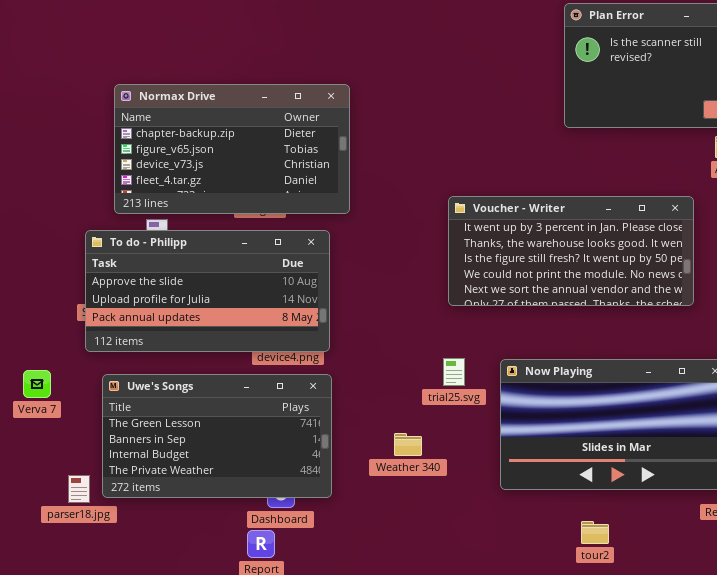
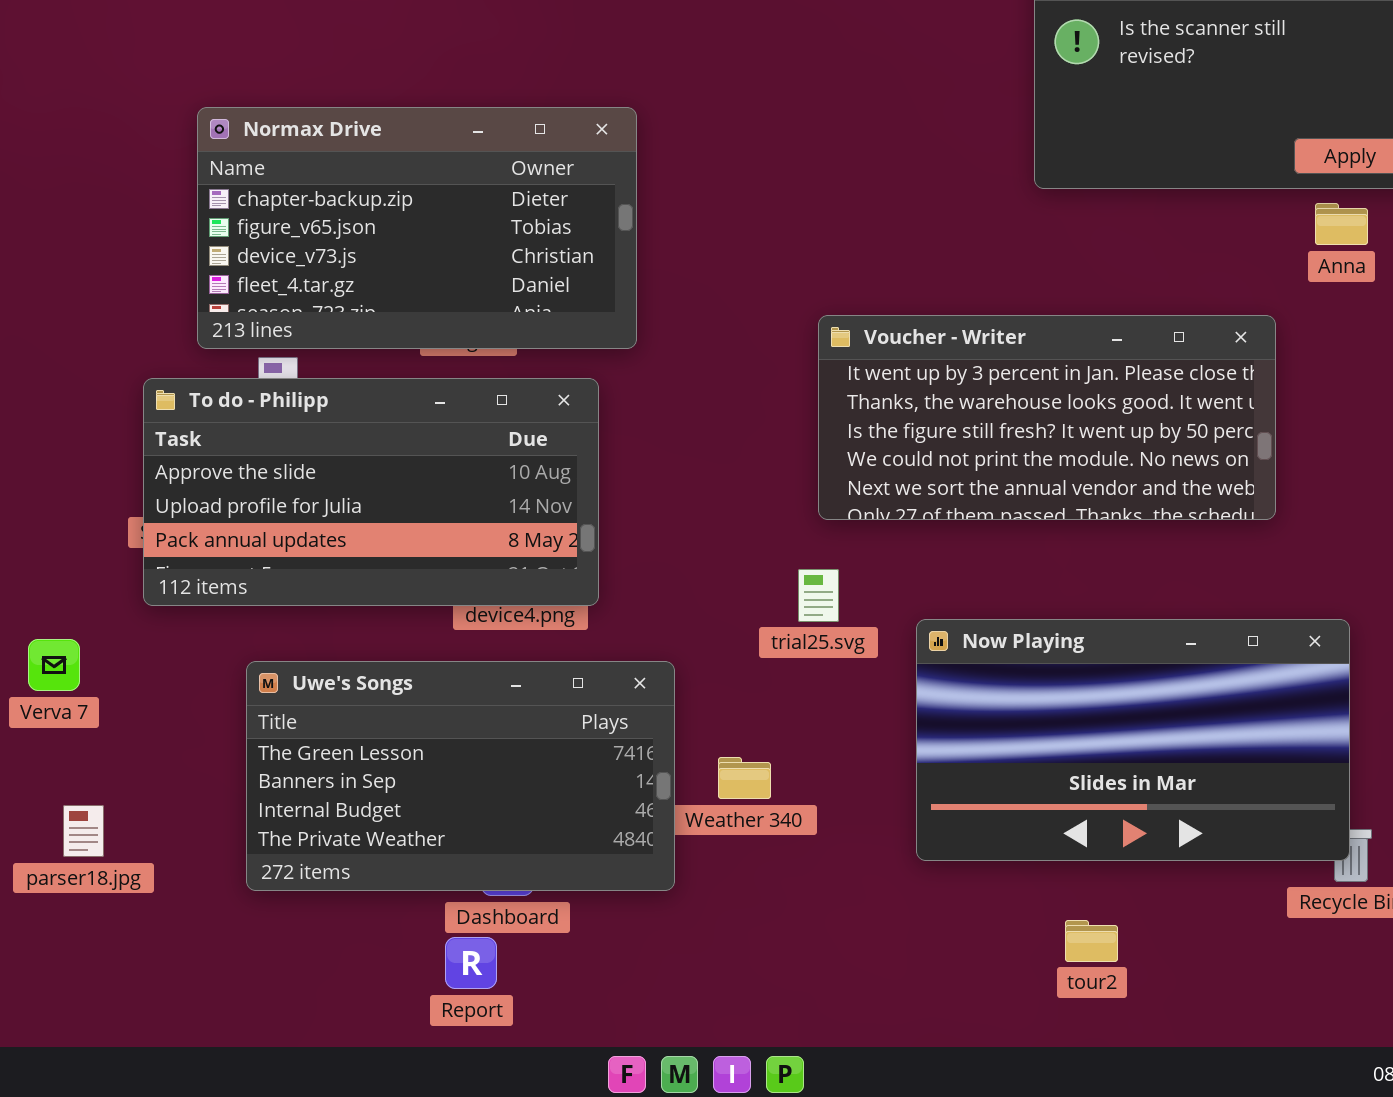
trial25.svg: [443,358,465,386] -> [798,569,839,622], moved
Uwe's Songs: [102,374,332,498] -> [246,661,675,891], moved
parser18.jpg: [68,475,90,503] -> [63,805,104,857], moved

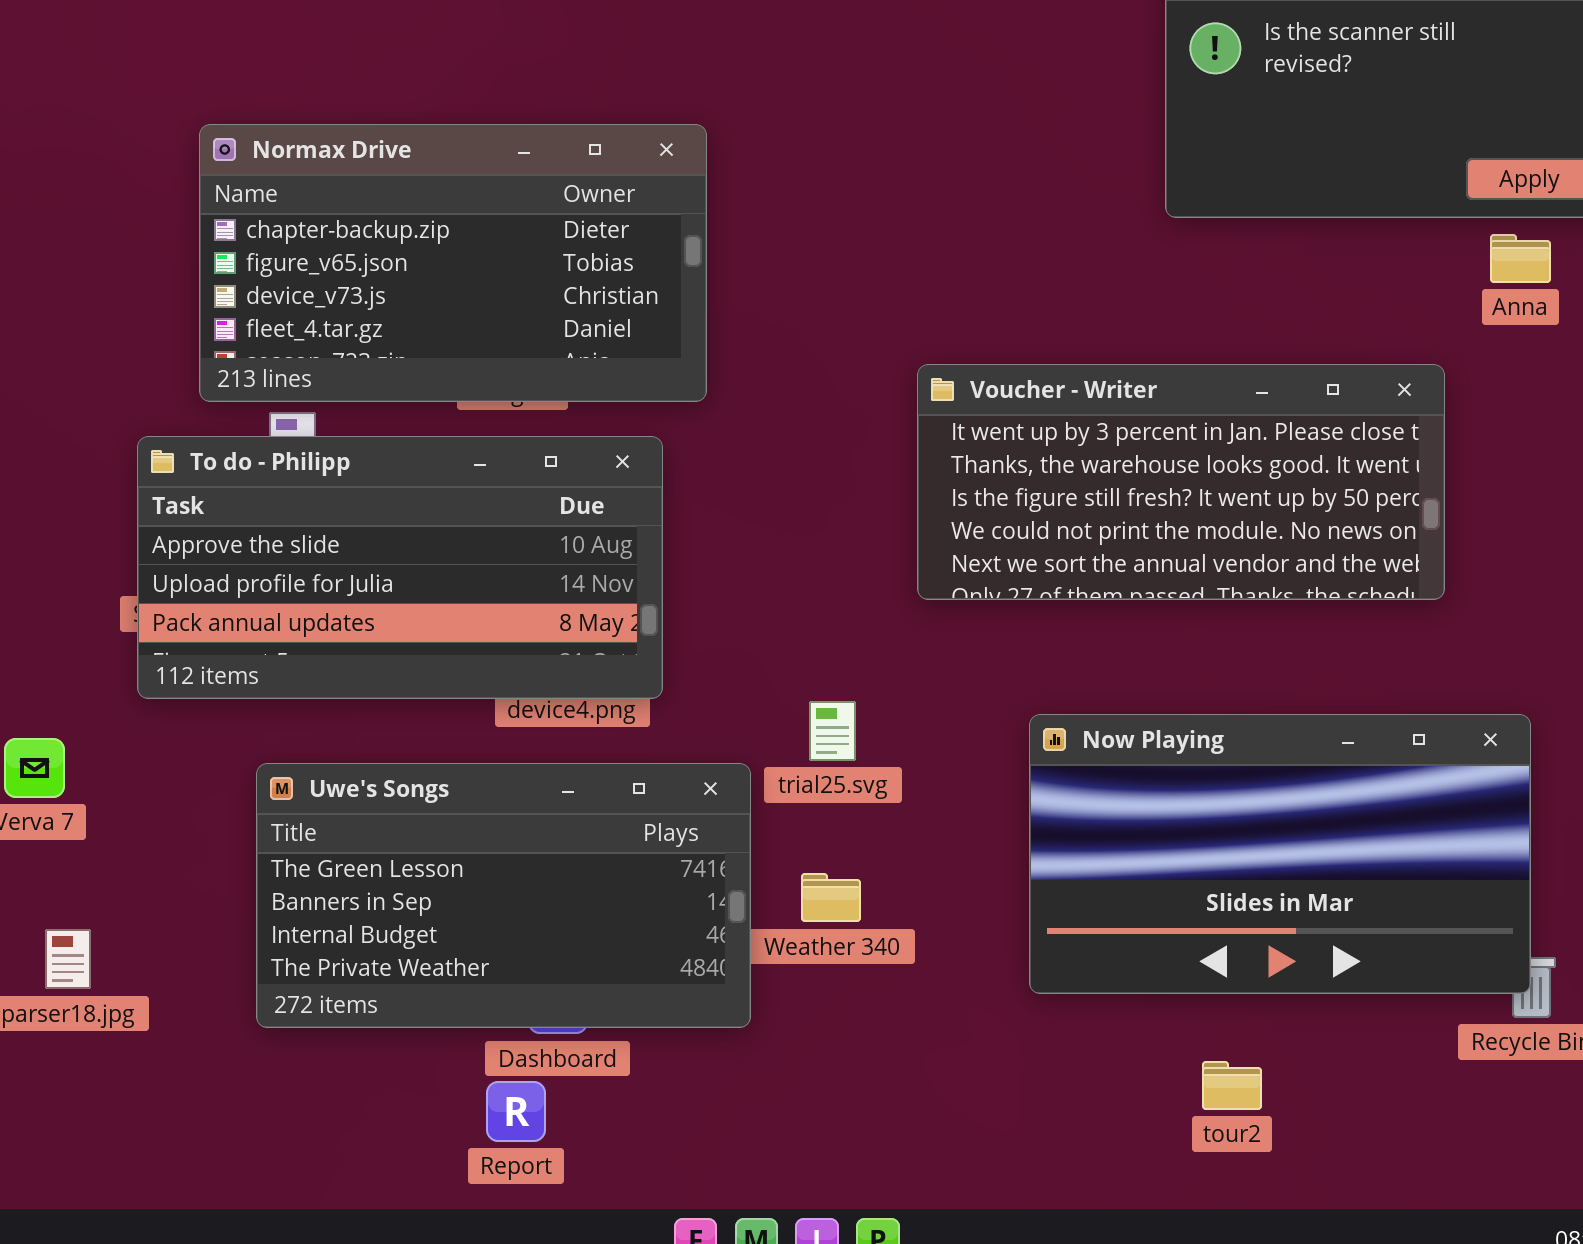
trial25.svg: [798,569,839,622] -> [809,701,856,761], moved

